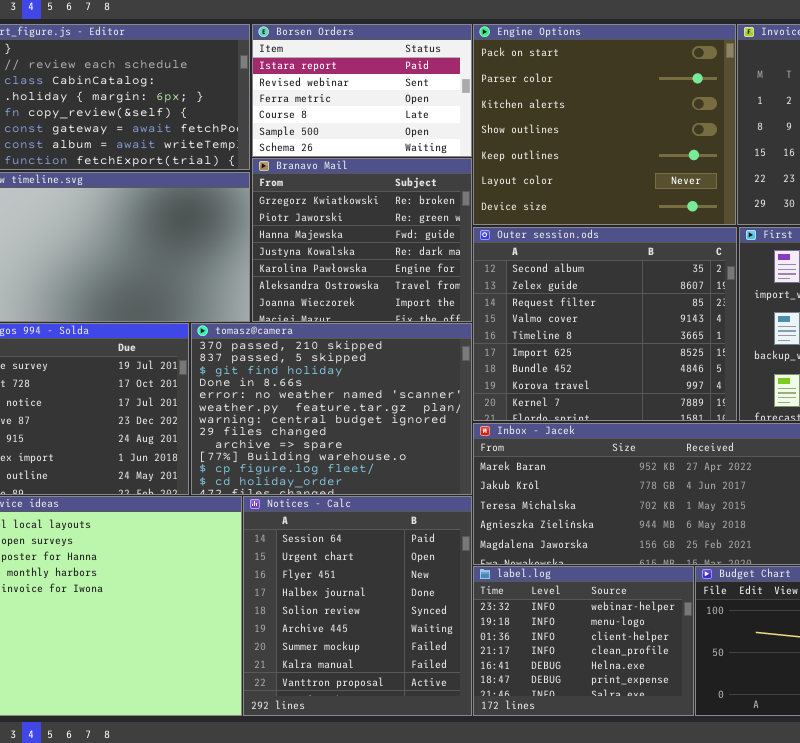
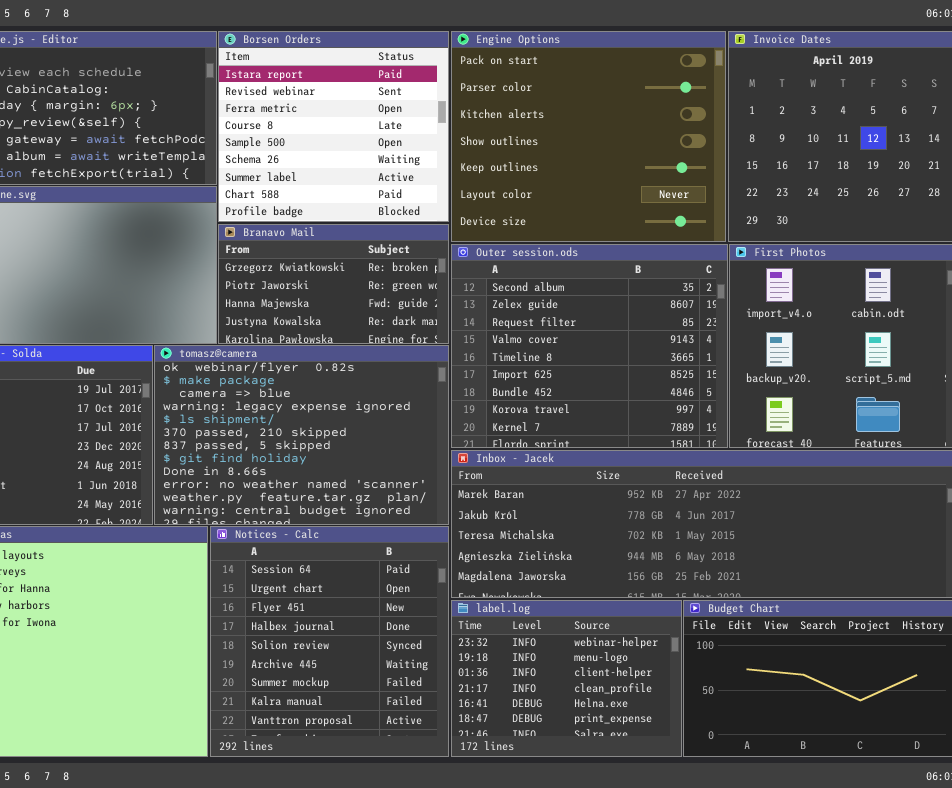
Borsen Orders: [252,24,472,157] -> [218,31,449,222], resized
Branavo Mail: [252,158,472,322] -> [218,224,449,344], resized
tomasz@camera: [191,323,472,495] -> [154,345,449,525], scrolled up 5 rows

